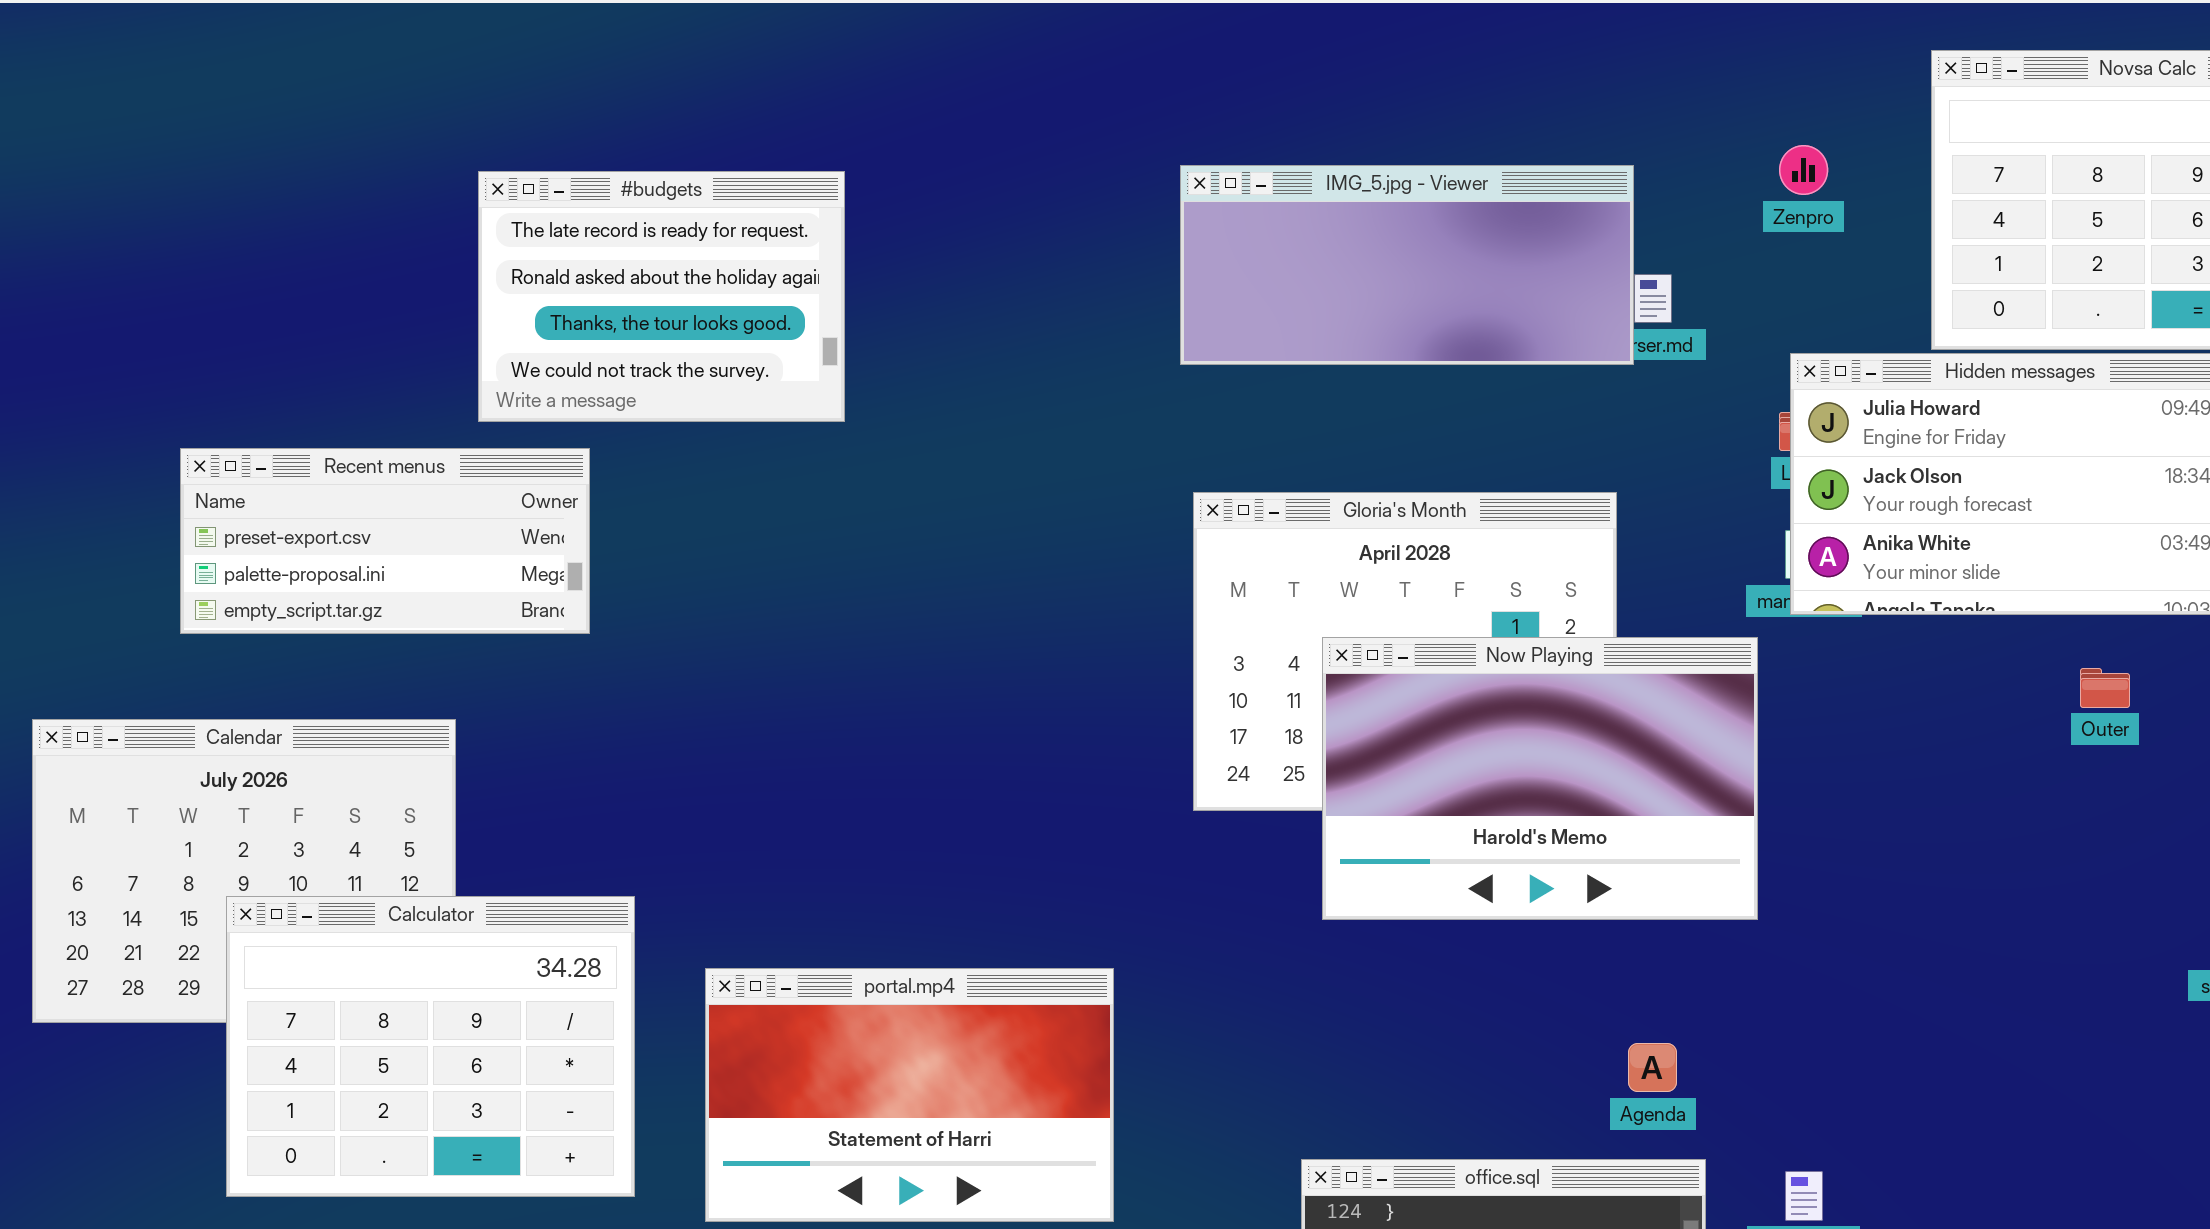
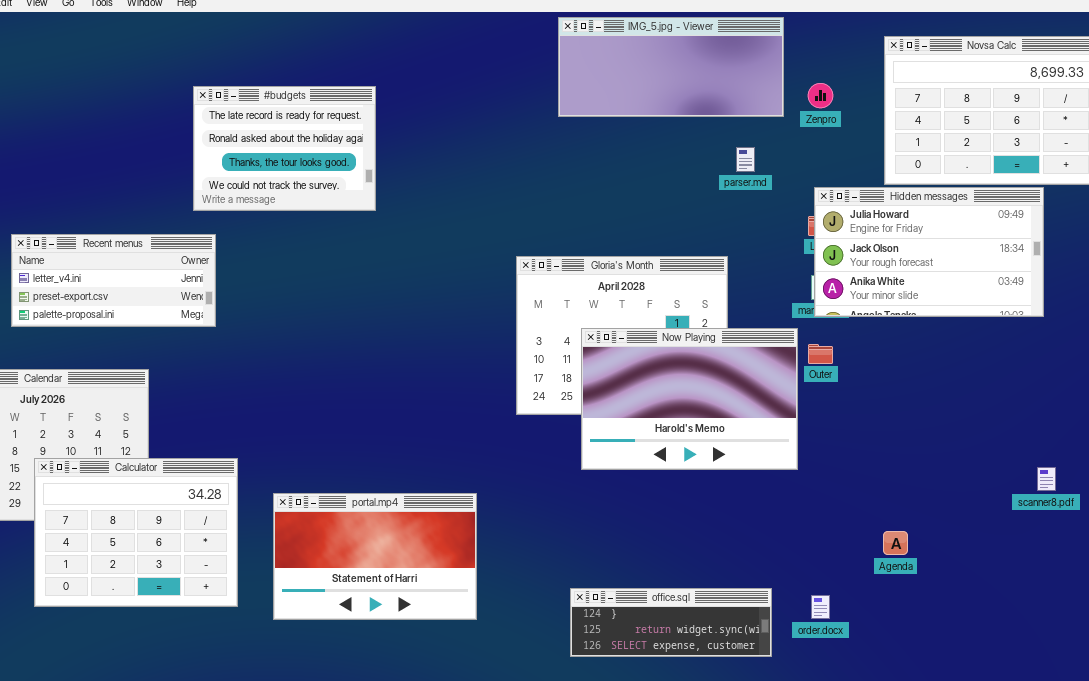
IMG_5.jpg - Viewer: [1180,165,1634,365] -> [558,17,784,117], moved
#budgets: [478,171,845,422] -> [193,86,376,211], moved
Recent menus: [180,448,590,634] -> [11,234,216,327], scrolled up 1 row
Outer: [2080,668,2130,708] -> [808,344,833,364], moved
Agenda: [1628,1043,1677,1092] -> [883,531,908,555], moved

